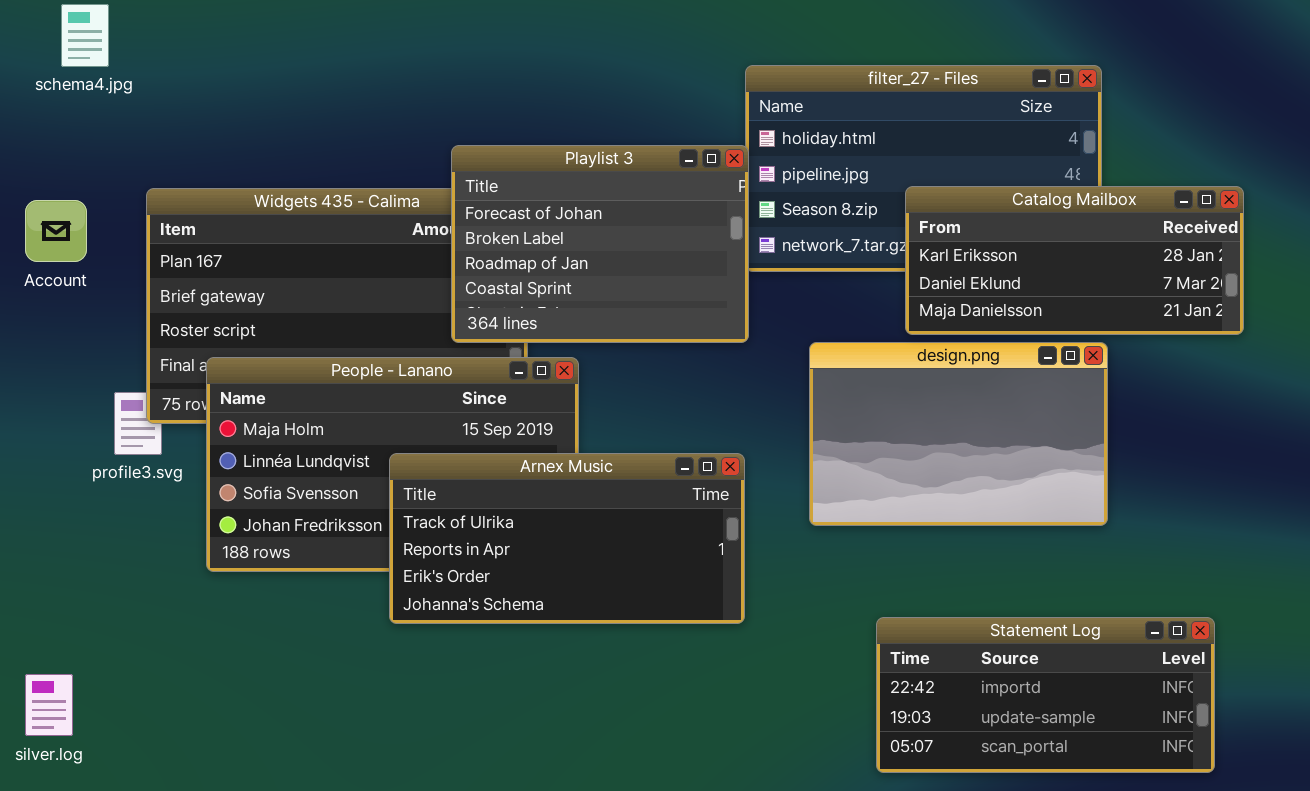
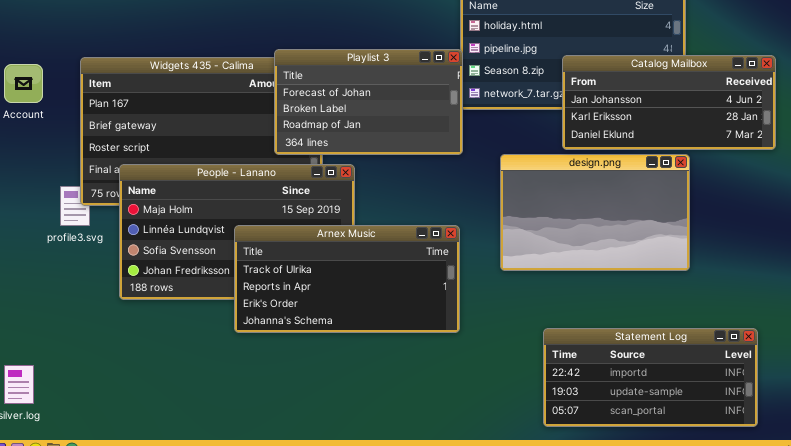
Playlist 3: [451,145,749,343] -> [274,49,463,155], resized
Catalog Mailbox: [905,186,1244,335] -> [562,55,776,150], scrolled up 1 row

